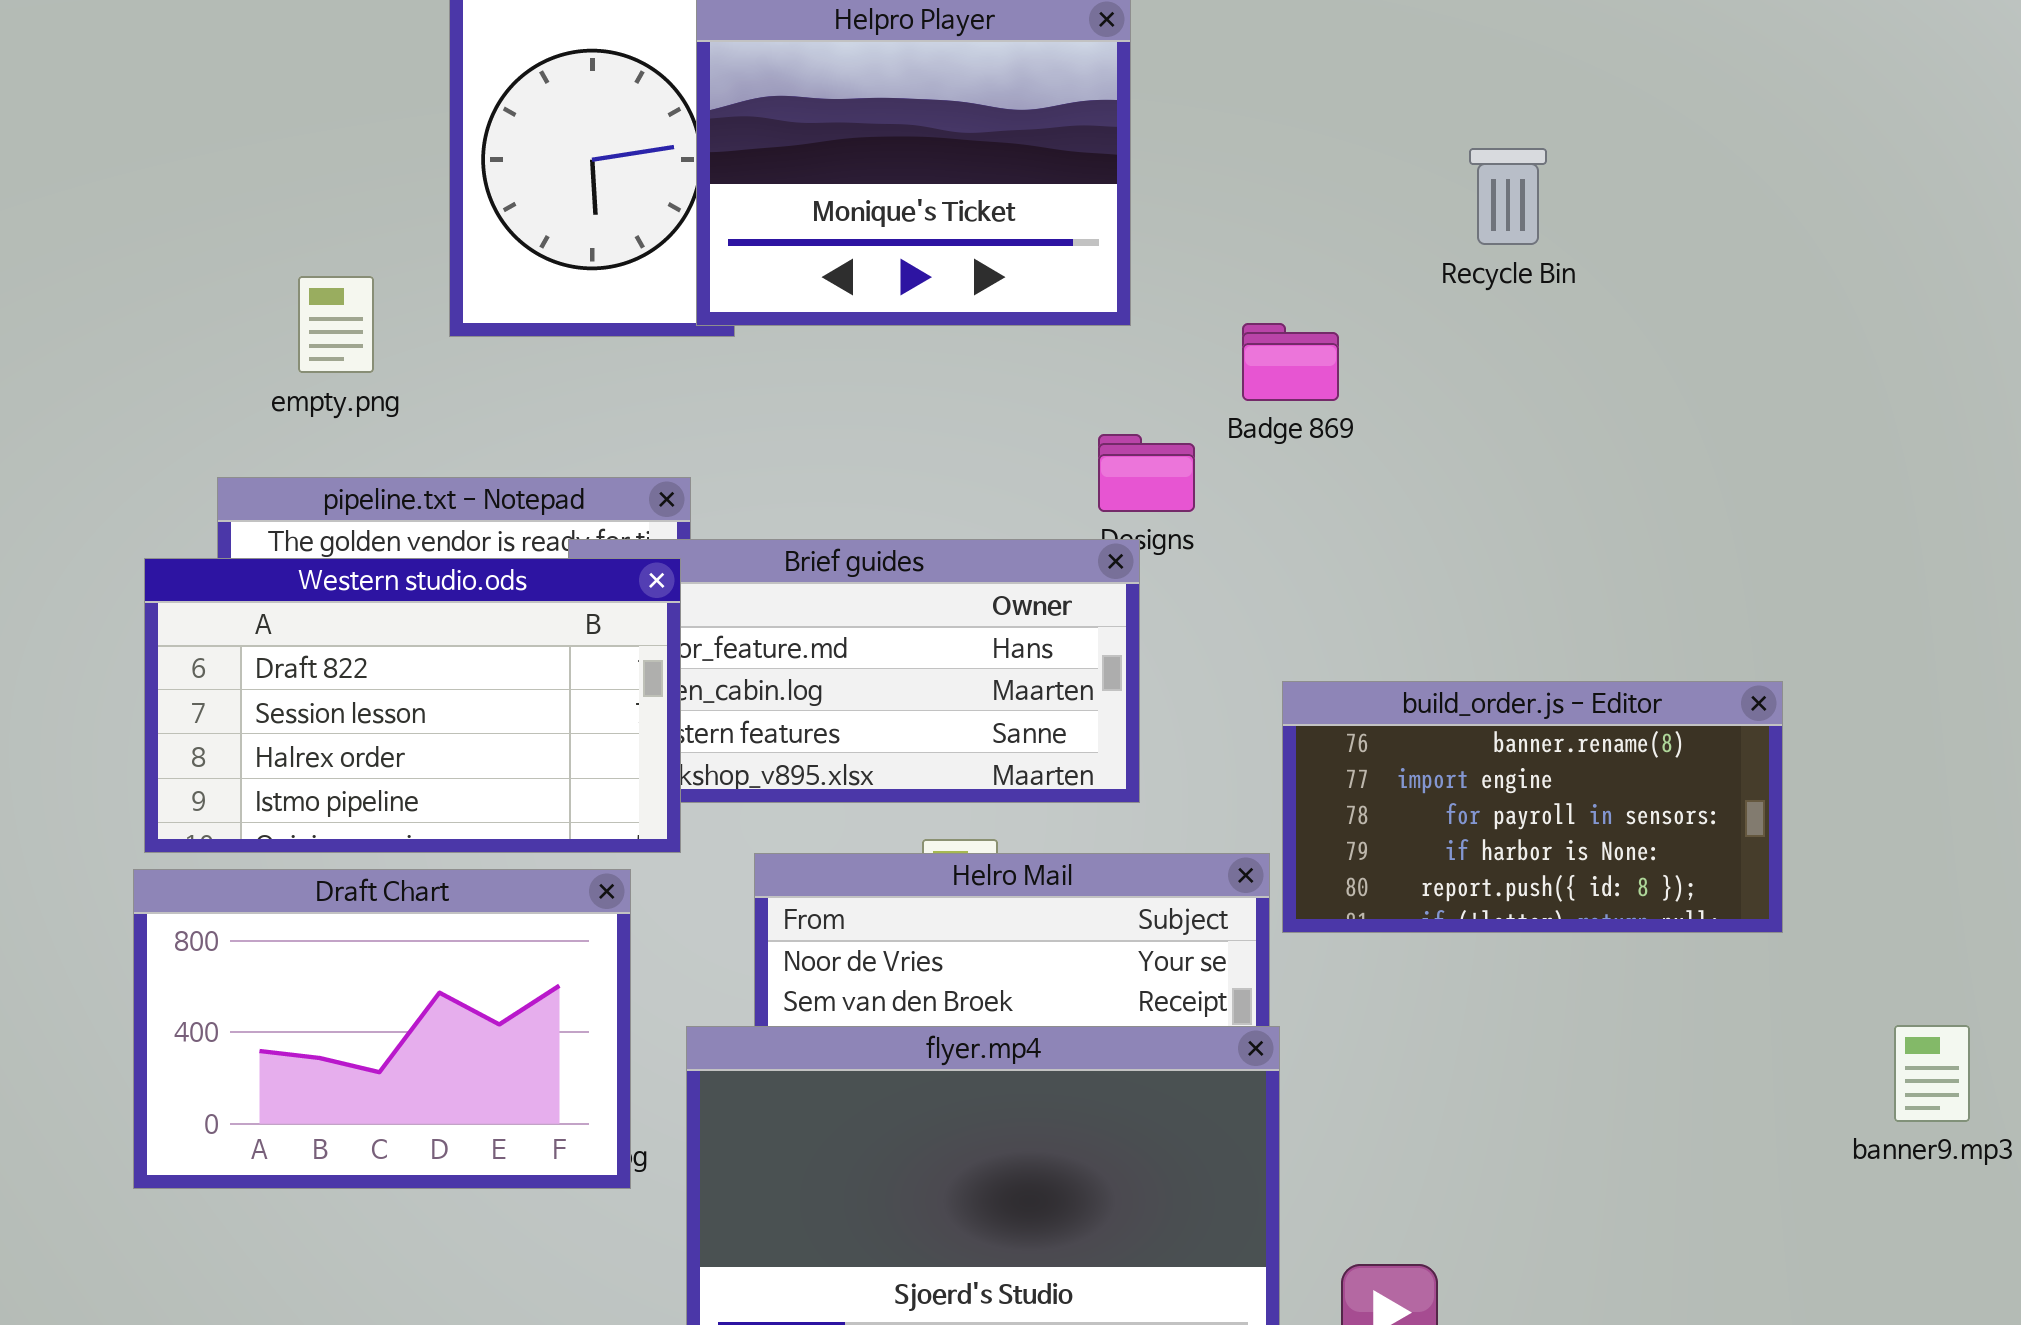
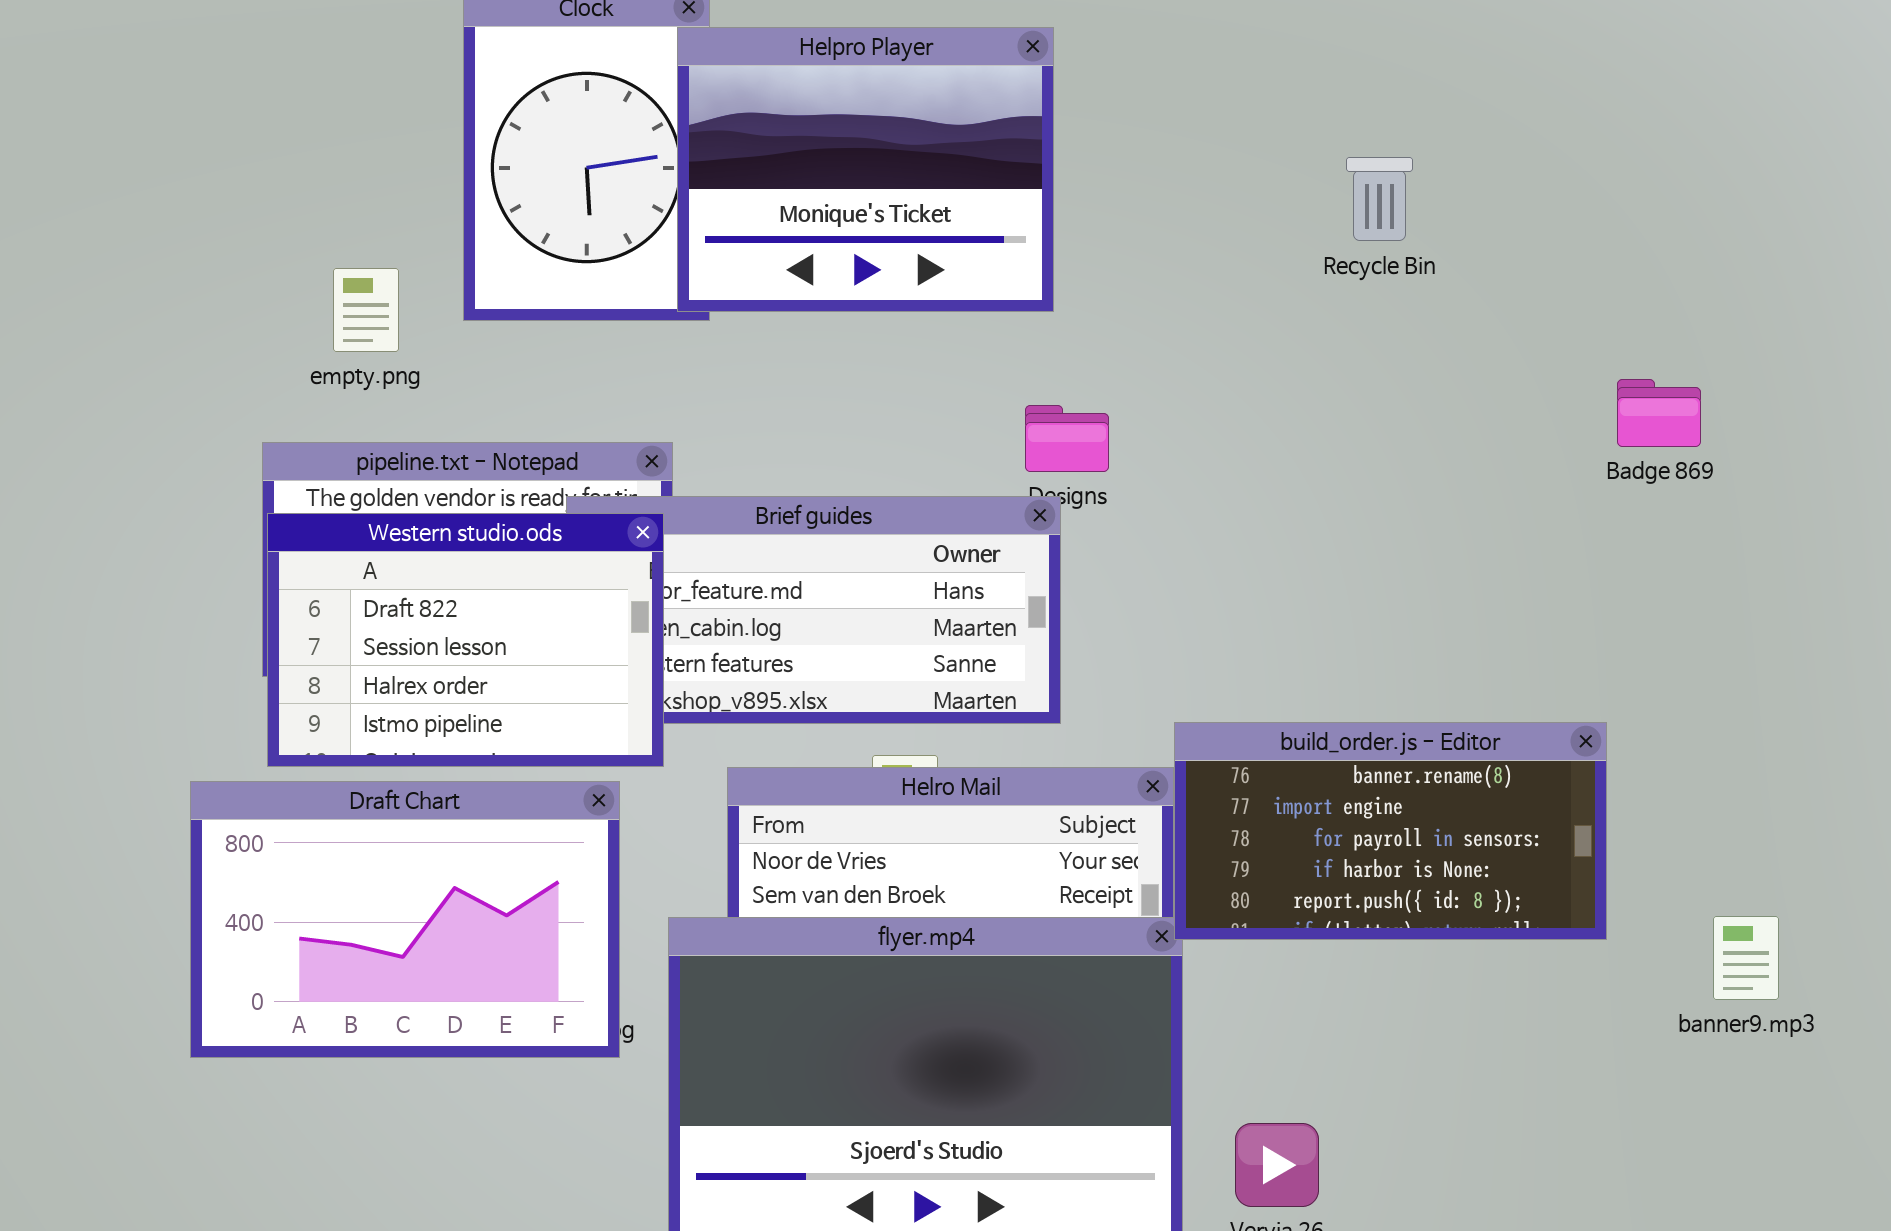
Badge 869: [1242,323,1339,401] -> [1617,379,1701,447], moved
Western studio.ods: [144,558,681,853] -> [267,513,664,767], resized
build_order.js - Editor: [1282,681,1783,933] -> [1174,722,1607,940], moved

